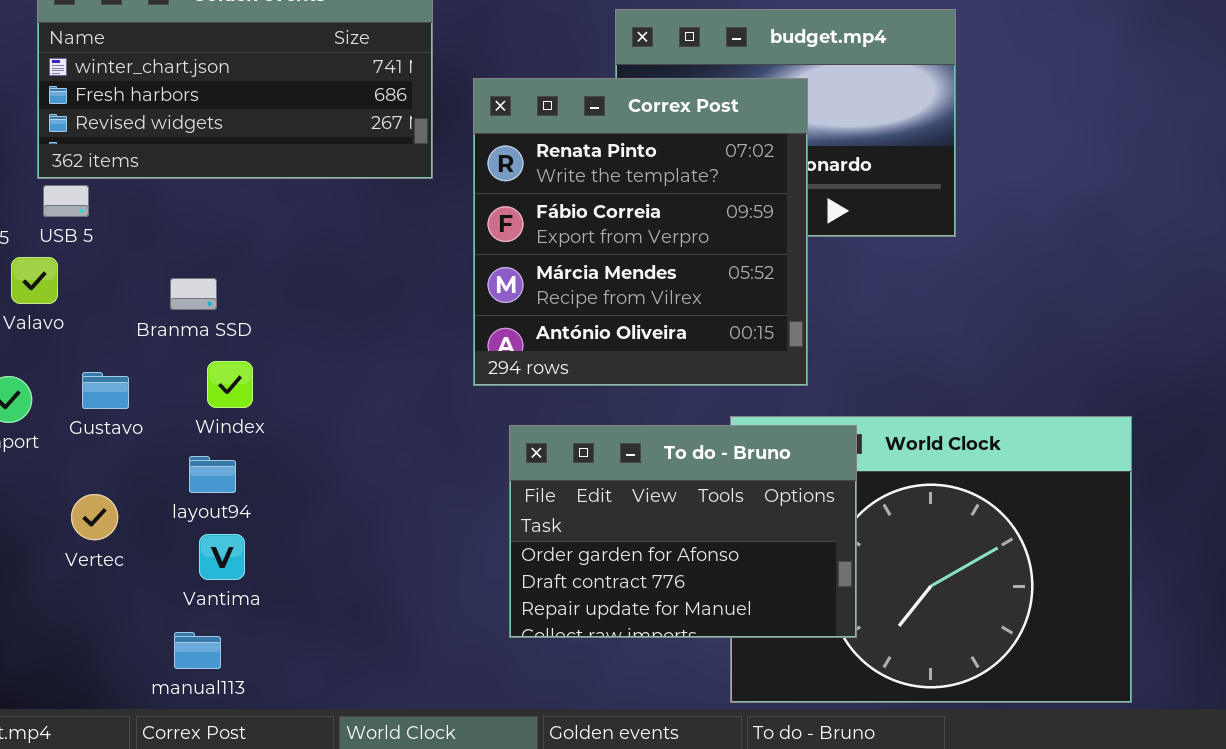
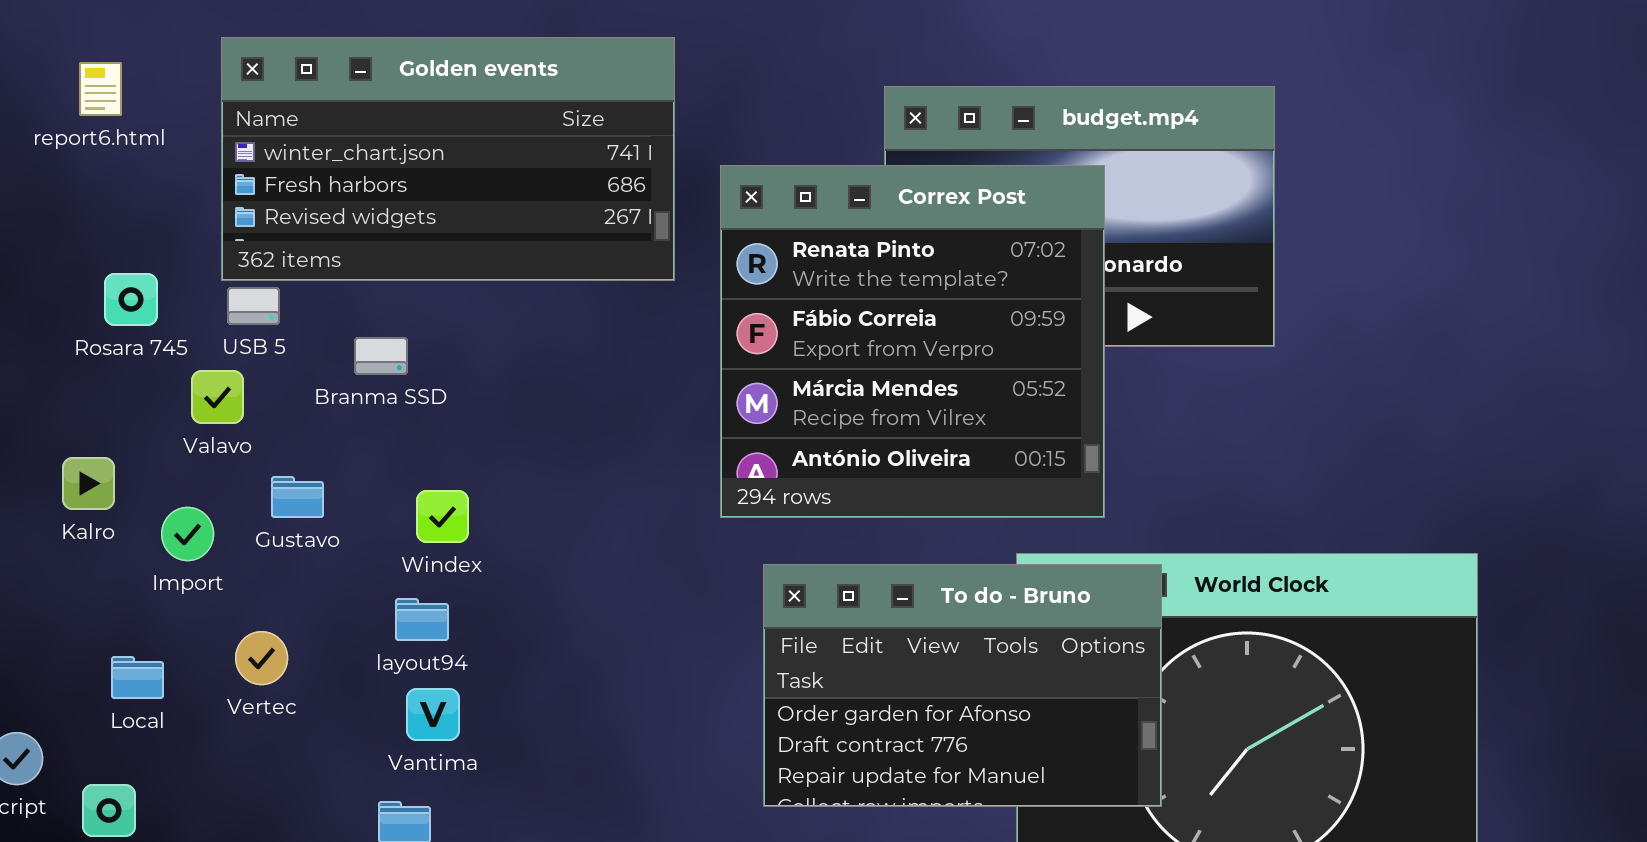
Branma SSD: [170,278,217,310] -> [354,337,408,375], moved
Gustavo: [82,372,129,409] -> [271,476,324,518], moved
Vertec: [71,494,118,540] -> [235,631,288,685], moved

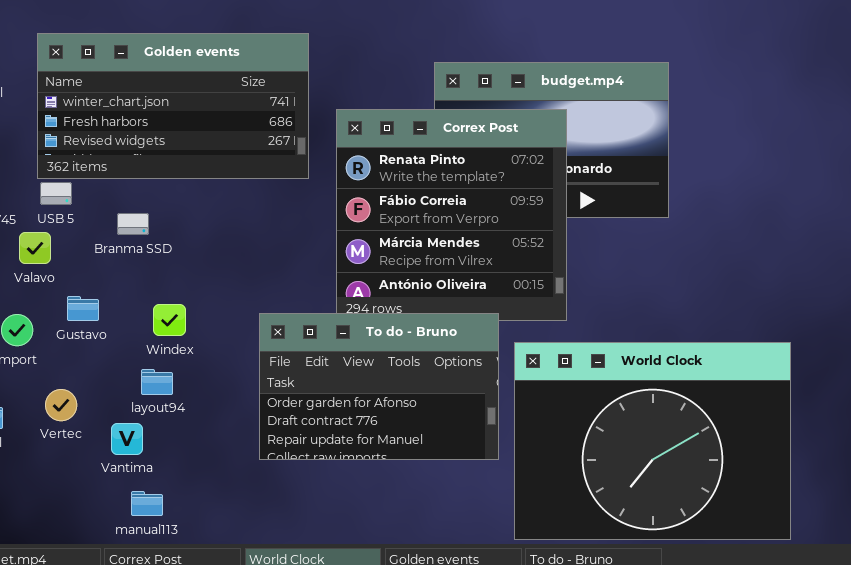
To do - Bruno: [763,564,1162,807] -> [259,313,499,460], moved
Vantima: [406,688,460,741] -> [111,423,143,455], moved

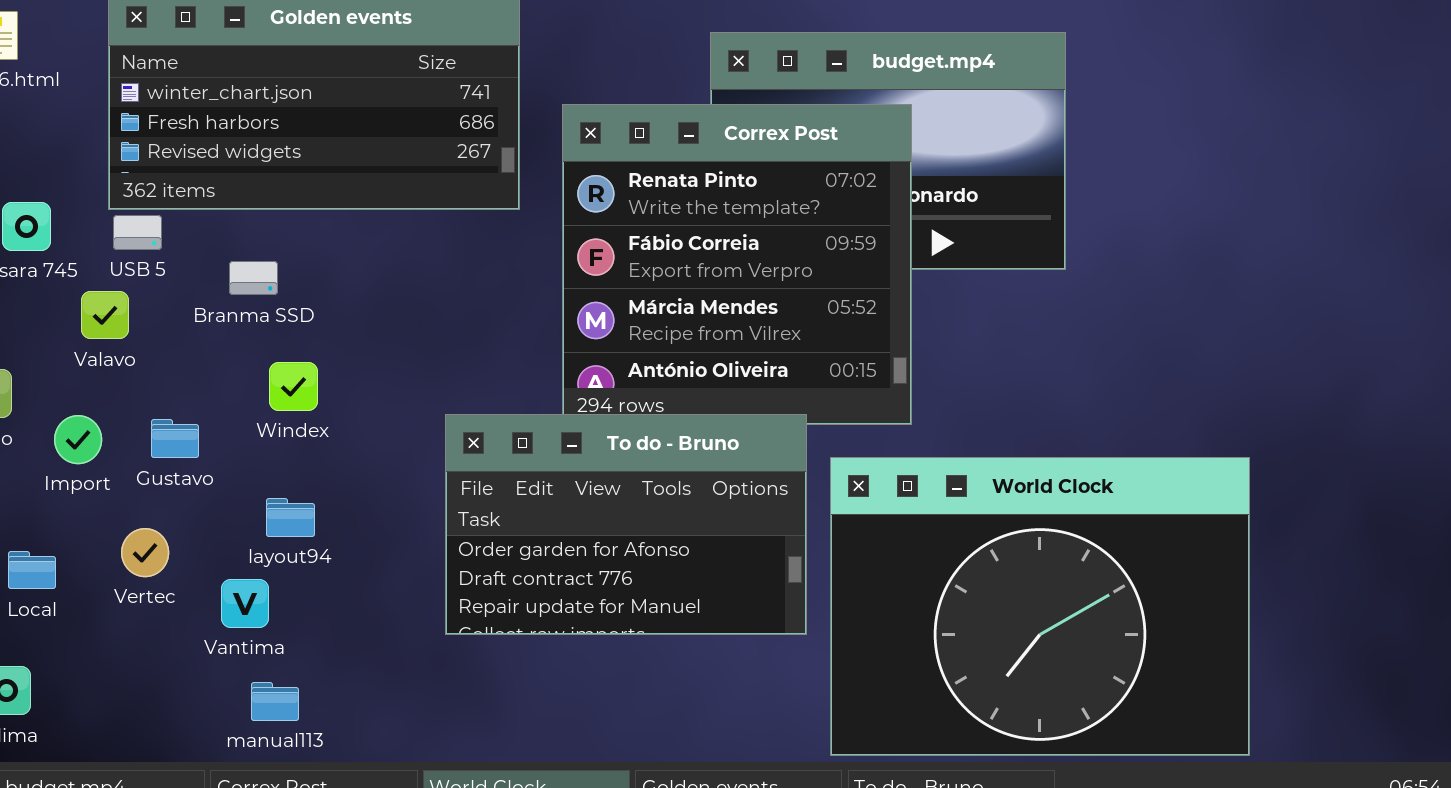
Gustavo: [67,296,99,321] -> [151,419,199,458], moved
Windex: [153,304,186,336] -> [269,362,318,411], moved

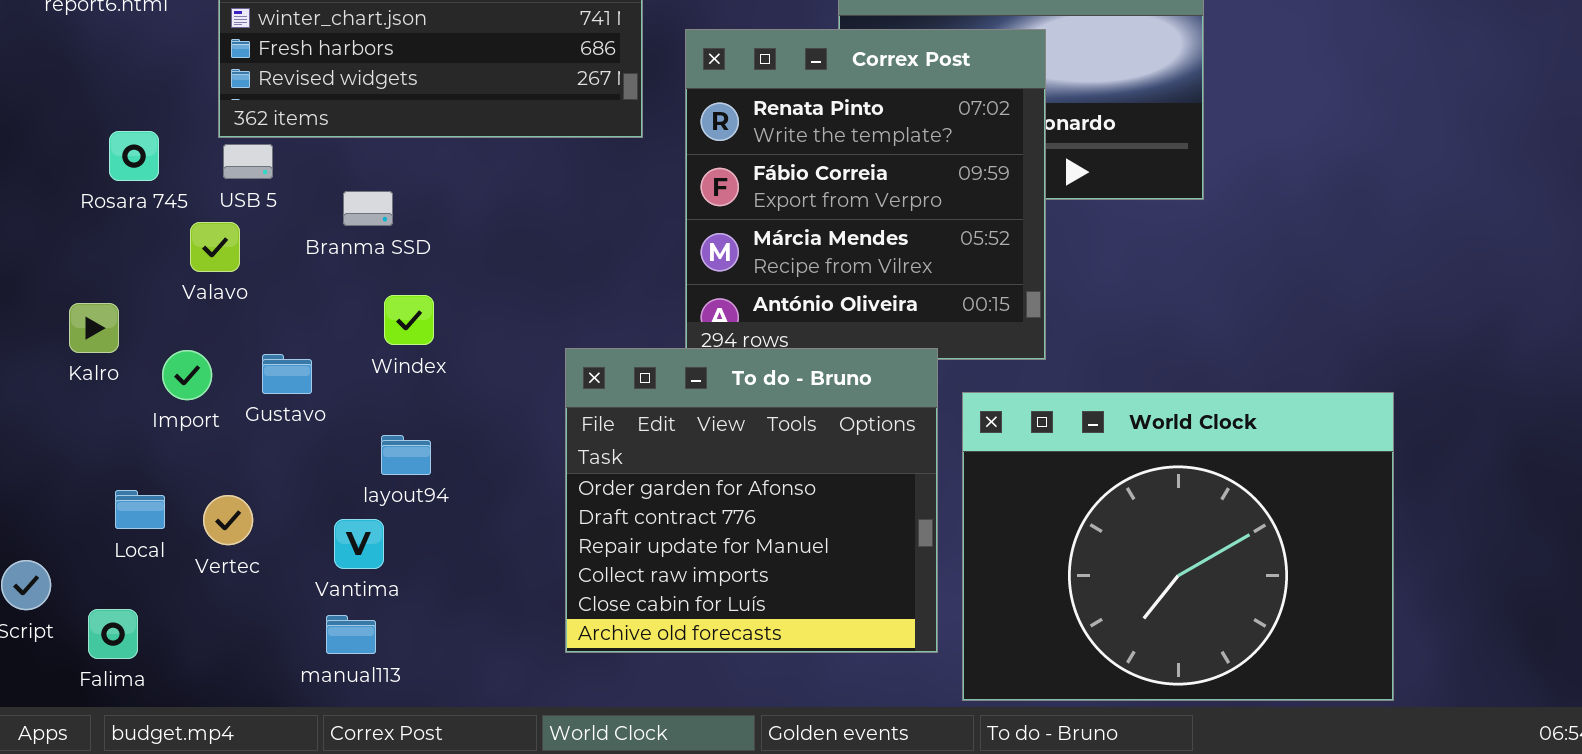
To do - Bruno: [445,414,807,635] -> [565,348,938,653], resized
Vertec: [121,528,169,577] -> [203,495,253,545], moved
manual113: [251,682,299,721] -> [326,615,376,654], moved

